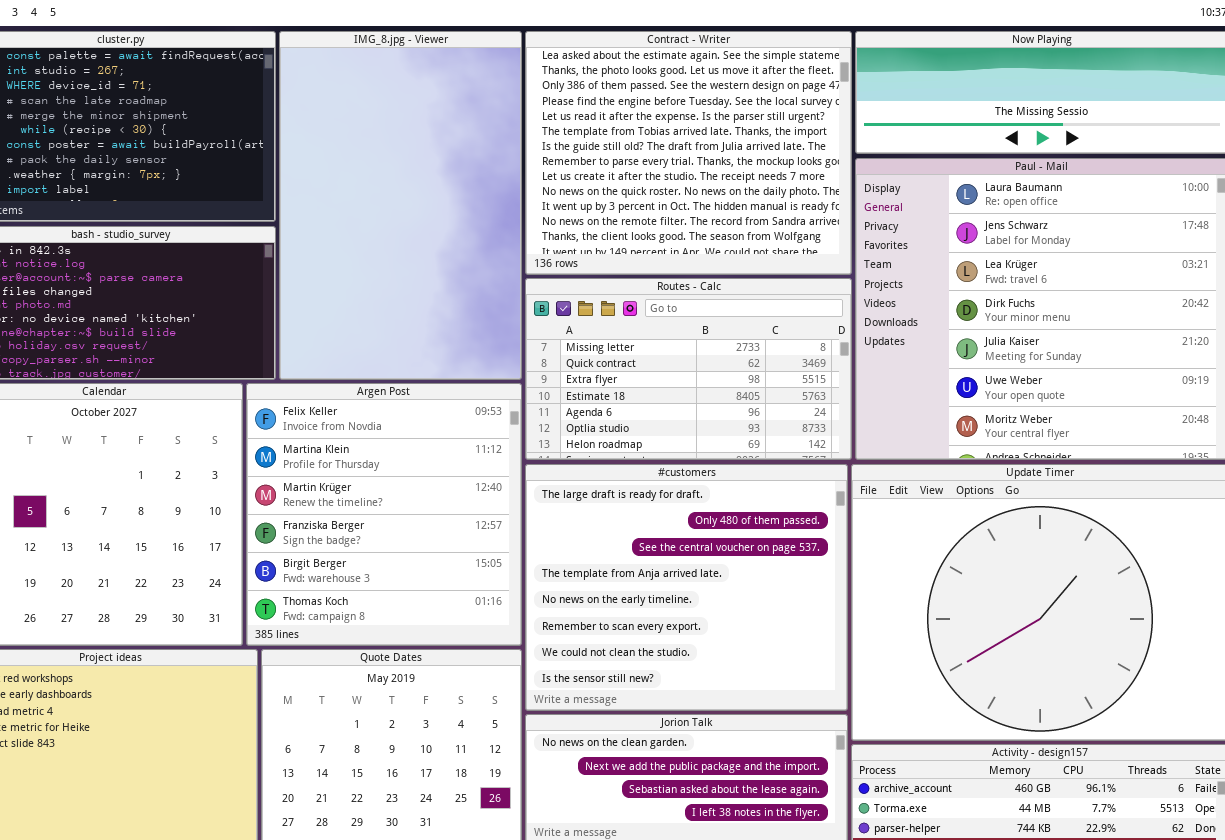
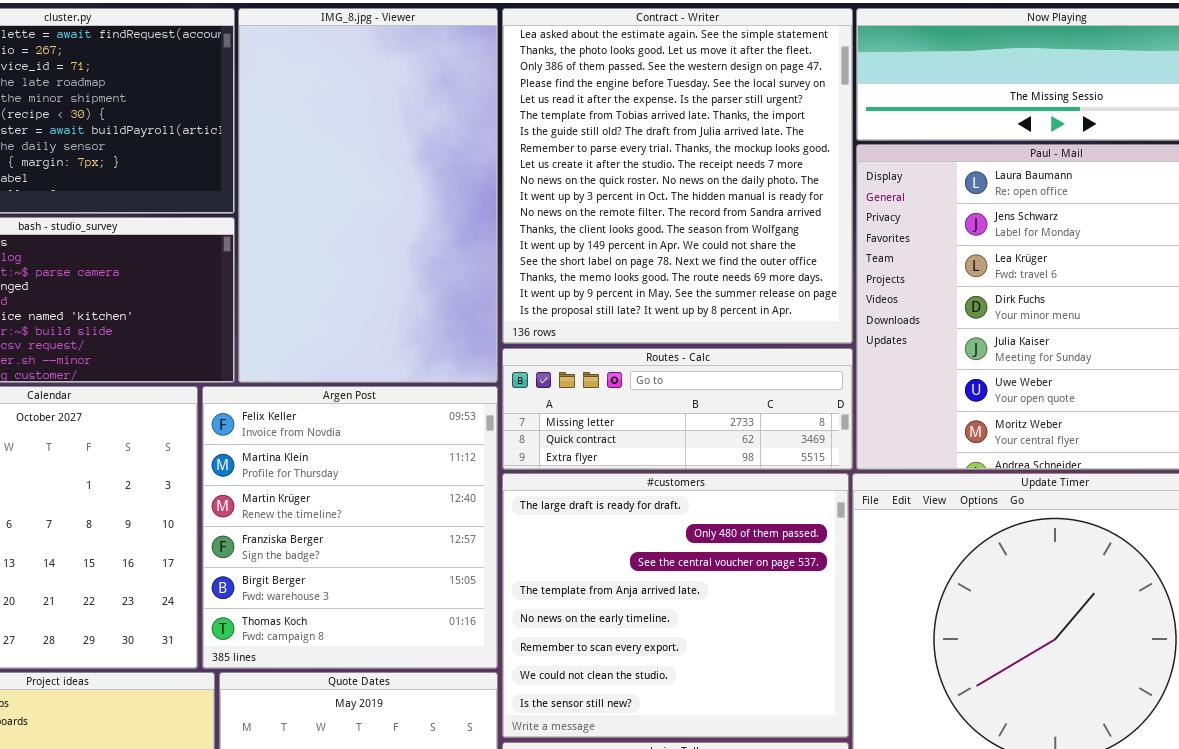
Contract - Writer: [525,31,852,275] -> [502,8,853,344], resized
Routes - Calc: [525,278,852,460] -> [502,348,853,470], resized

